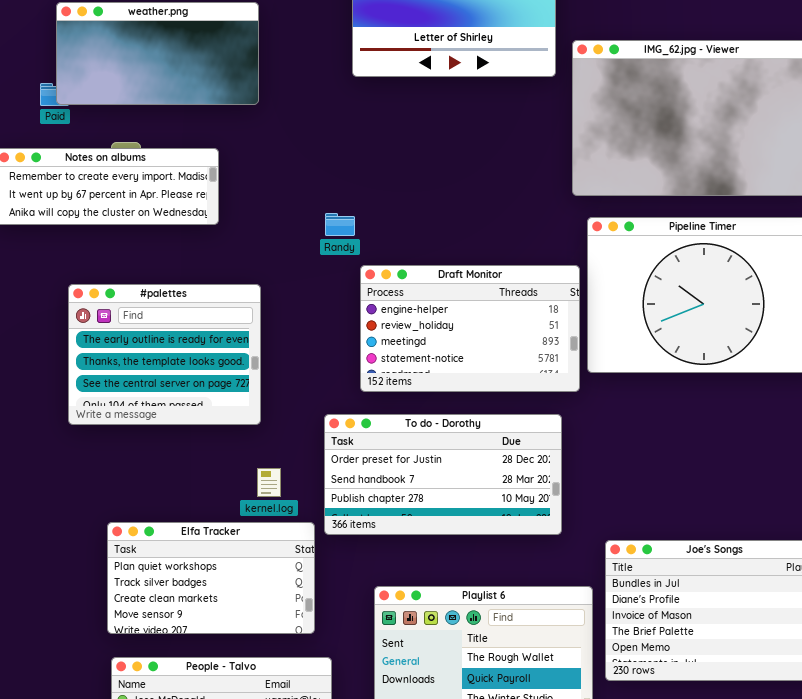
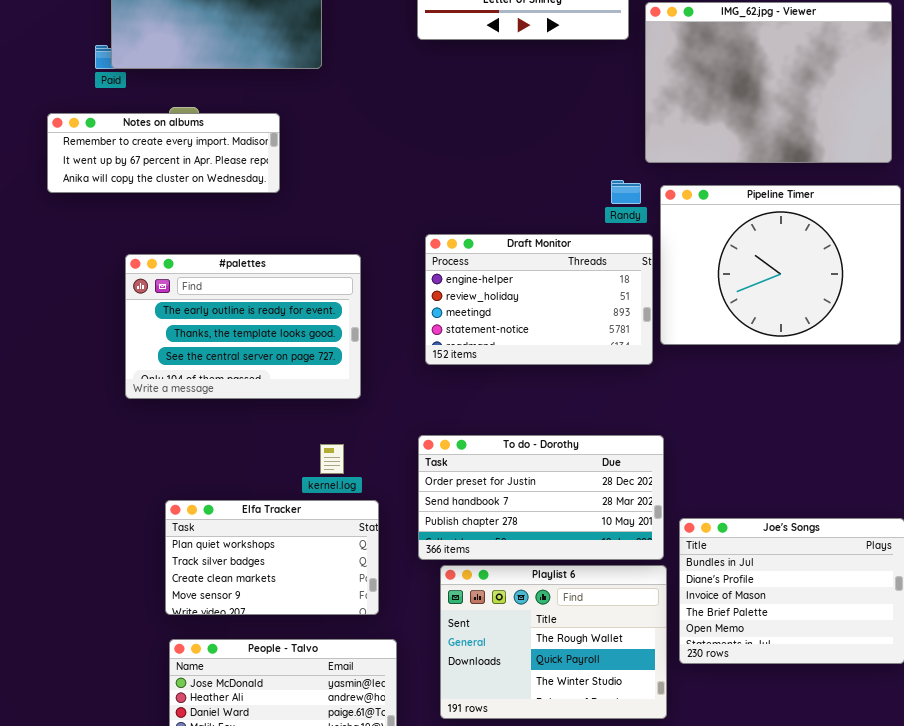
Randy: [325,213,355,236] -> [611,180,641,204], moved
#palettes: [68,284,261,425] -> [125,254,361,399], resized
To do - Dorothy: [324,414,562,535] -> [418,435,664,560], moved

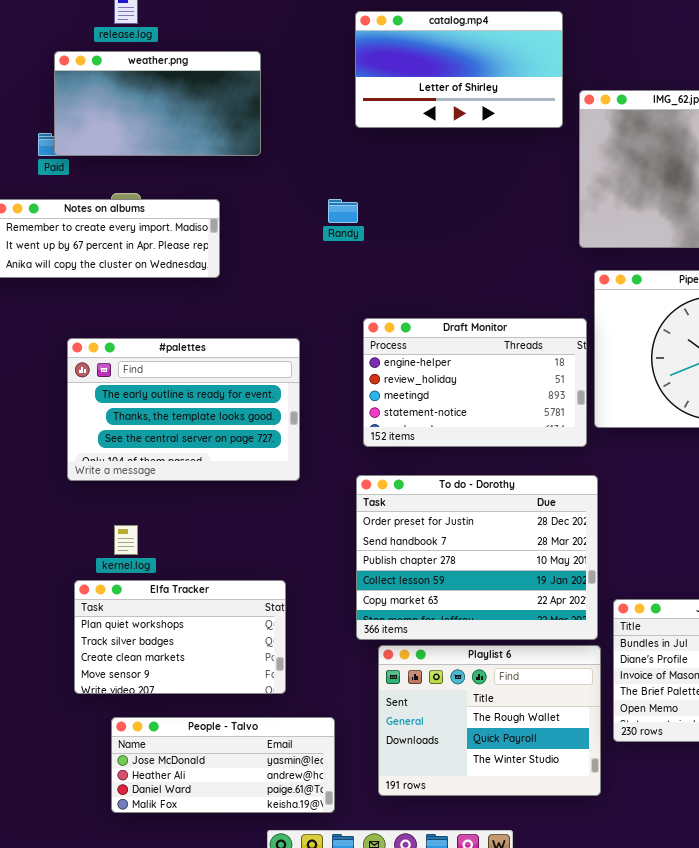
Randy: [611,180,641,204] -> [328,199,358,223], moved
To do - Dorothy: [418,435,664,560] -> [356,475,598,640], resized
kernel.log: [320,444,344,474] -> [114,525,138,555], moved
Elfa Tracker: [165,500,379,615] -> [74,580,286,694], moved

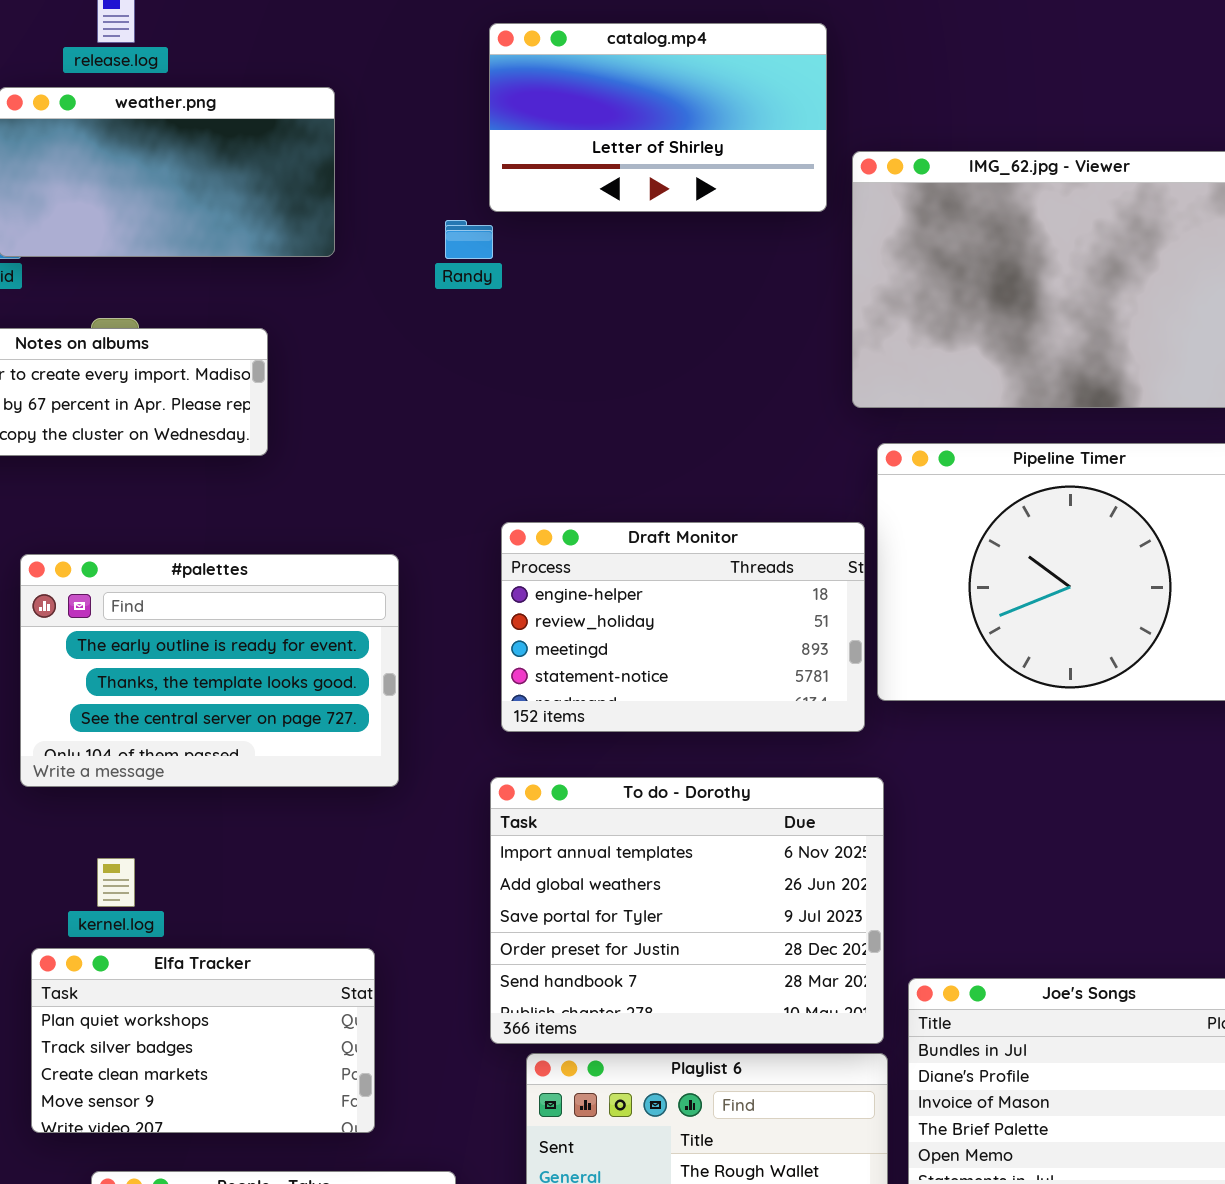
Randy: [328,199,358,223] -> [445,220,493,259], moved
To do - Dorothy: [356,475,598,640] -> [490,777,884,1044], scrolled up 3 rows

